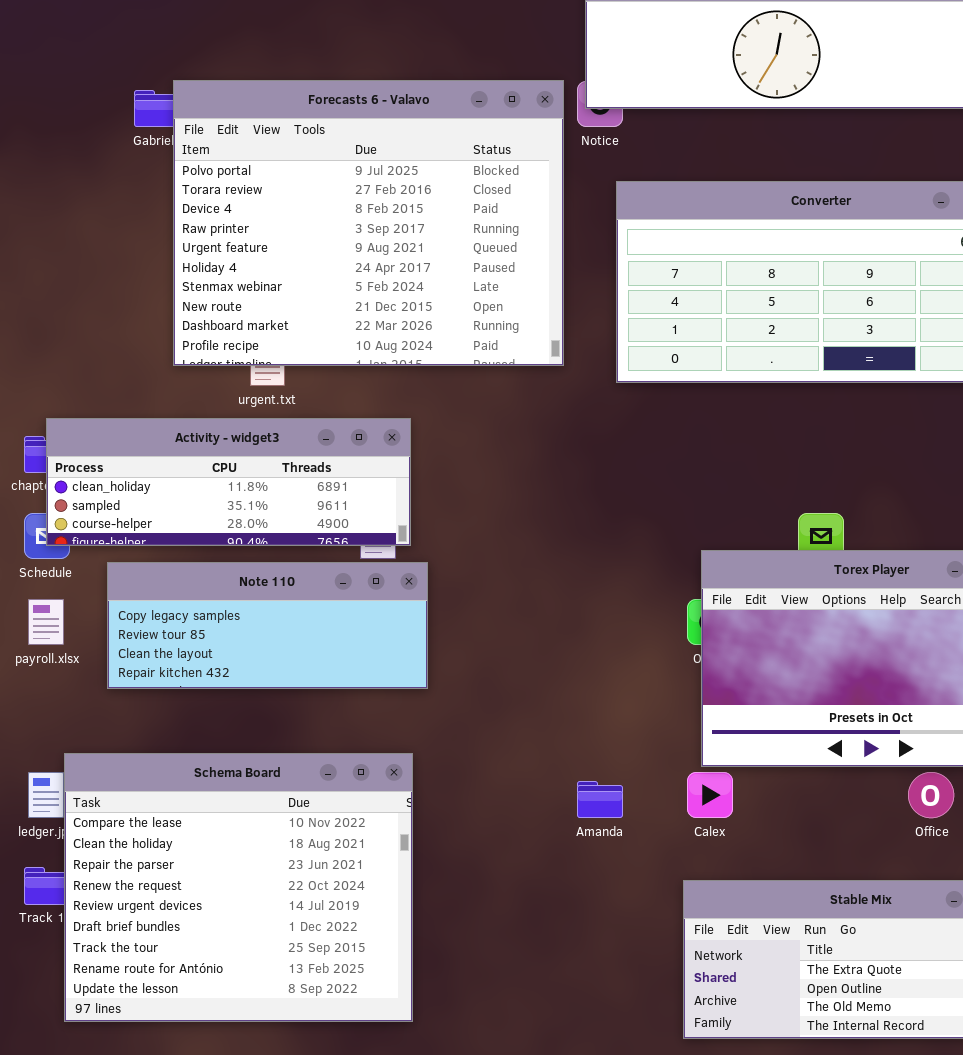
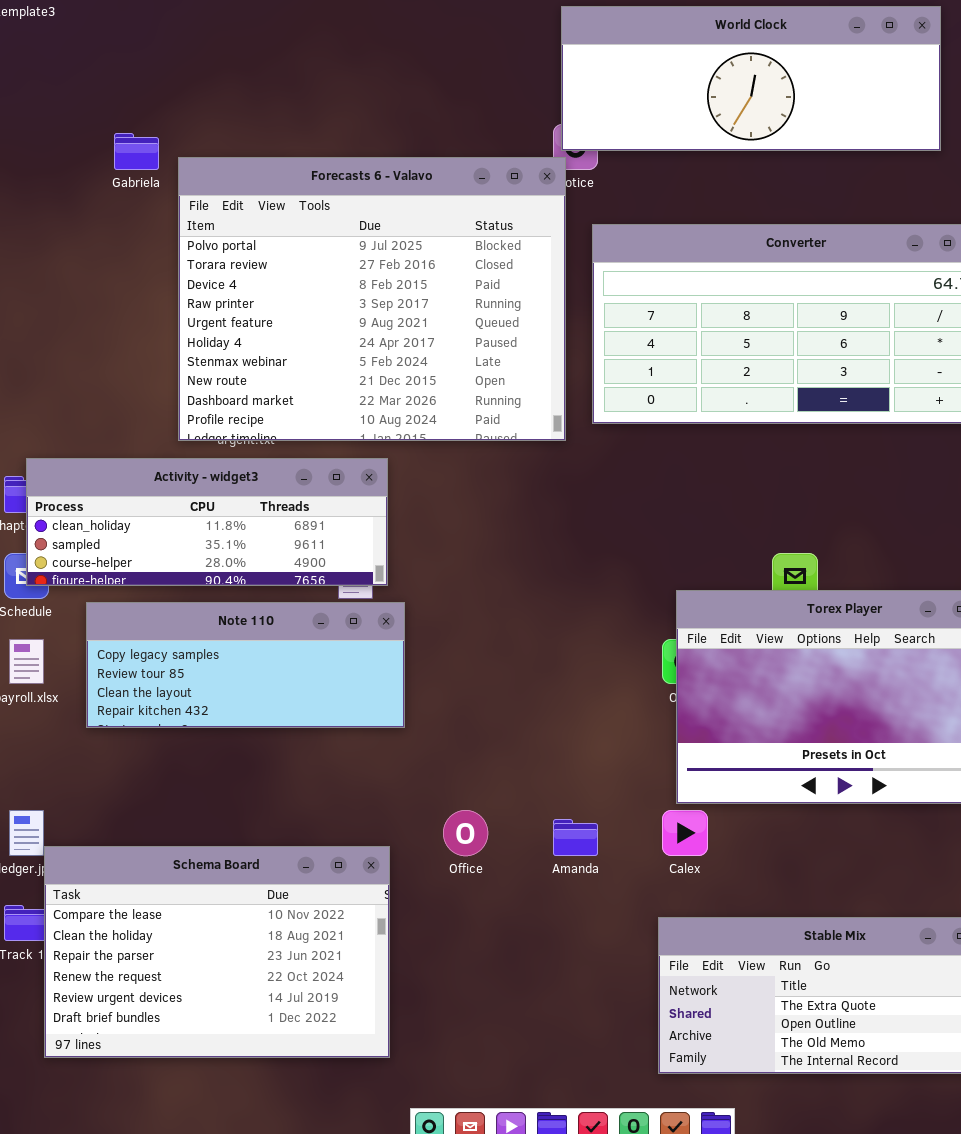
Forecasts 6 - Valavo: [173,80,564,366] -> [178,157,566,441], moved
Schema Board: [64,753,413,1022] -> [44,846,390,1058], resized
Office: [908,772,954,818] -> [443,810,488,856], moved

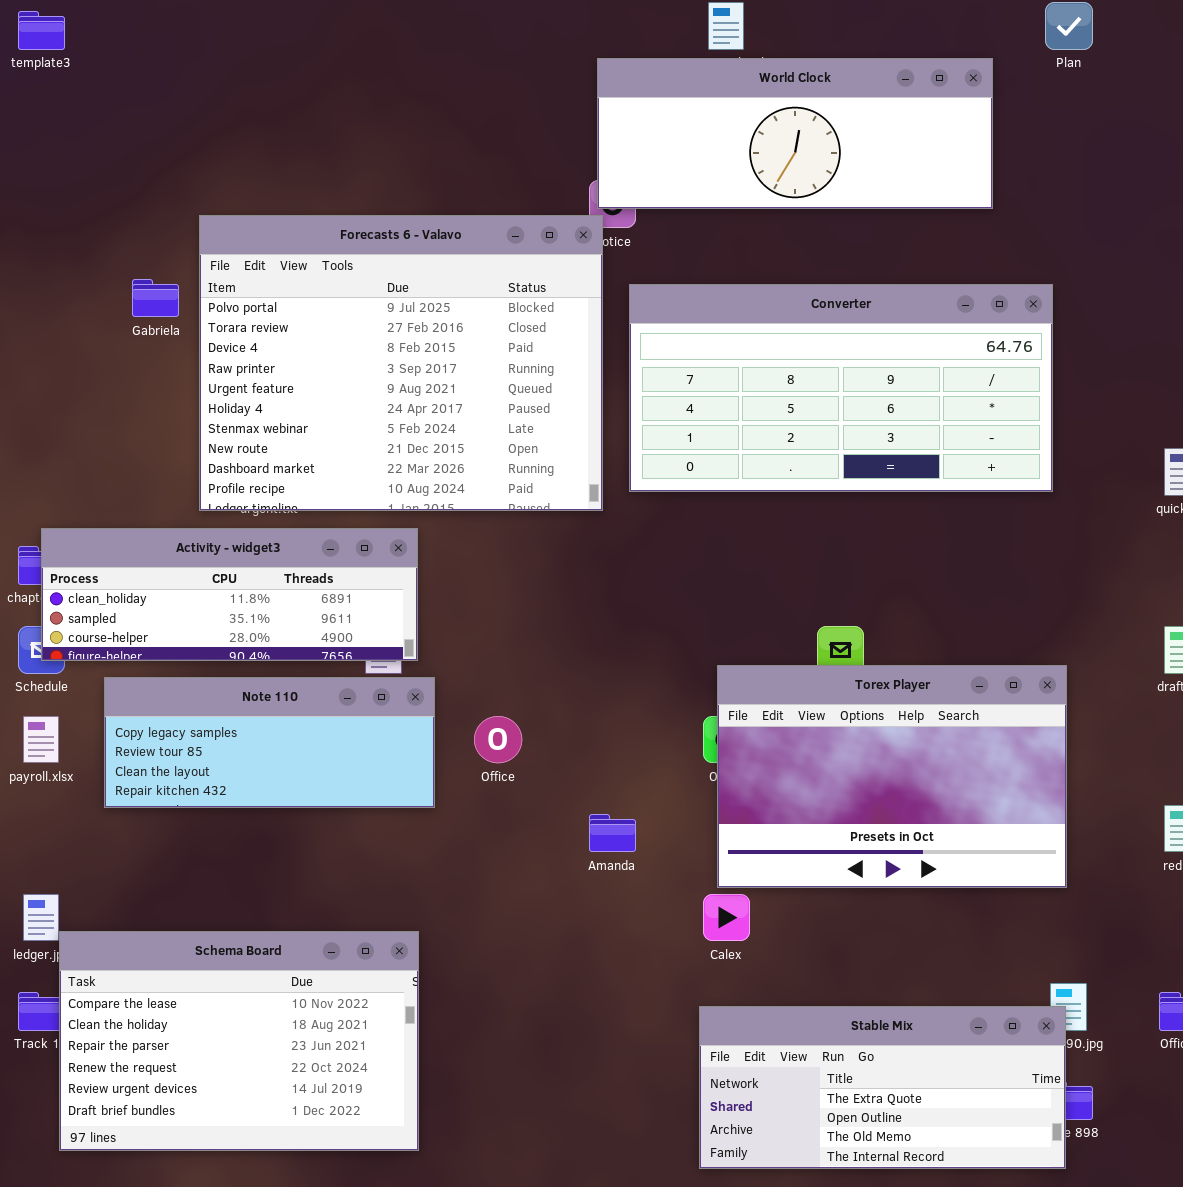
Gabriela: [114,133,159,170] -> [132,279,179,317], moved
Office: [443,810,488,856] -> [474,716,522,763], moved
Amanda: [553,819,598,856] -> [589,814,636,852], moved

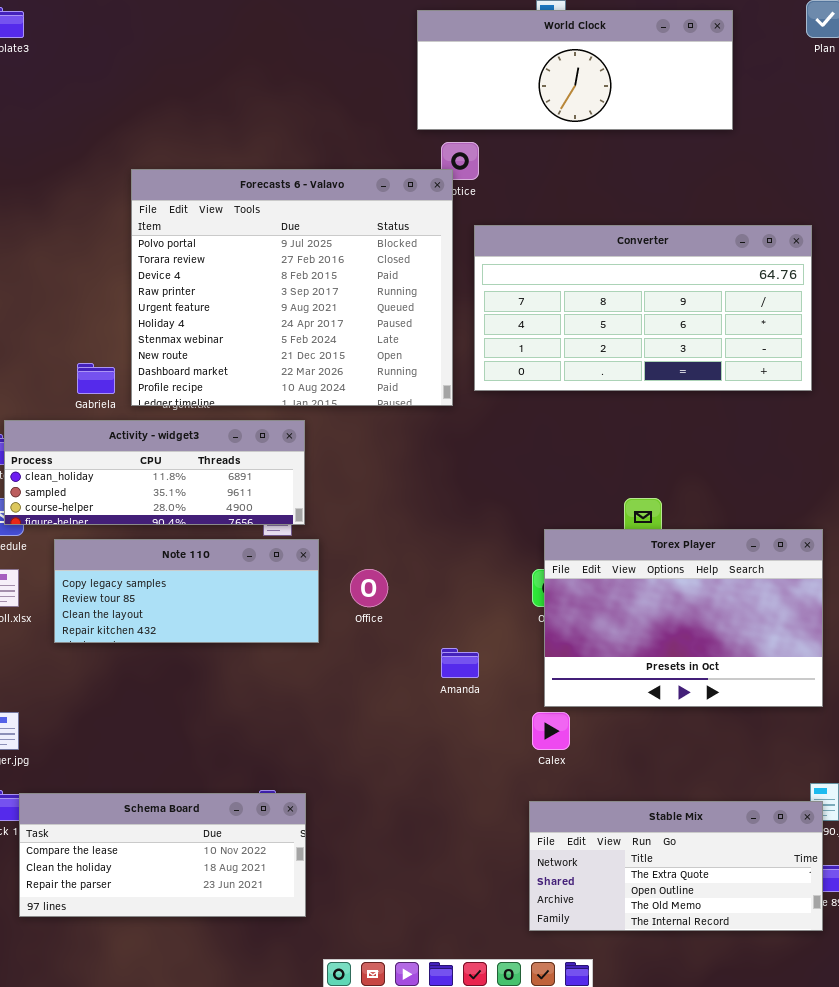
World Clock: [597,58,993,209] -> [417,10,733,130], moved
Gabriela: [132,279,179,317] -> [77,363,115,394], moved
Schema Board: [59,931,419,1151] -> [19,793,306,917], resized

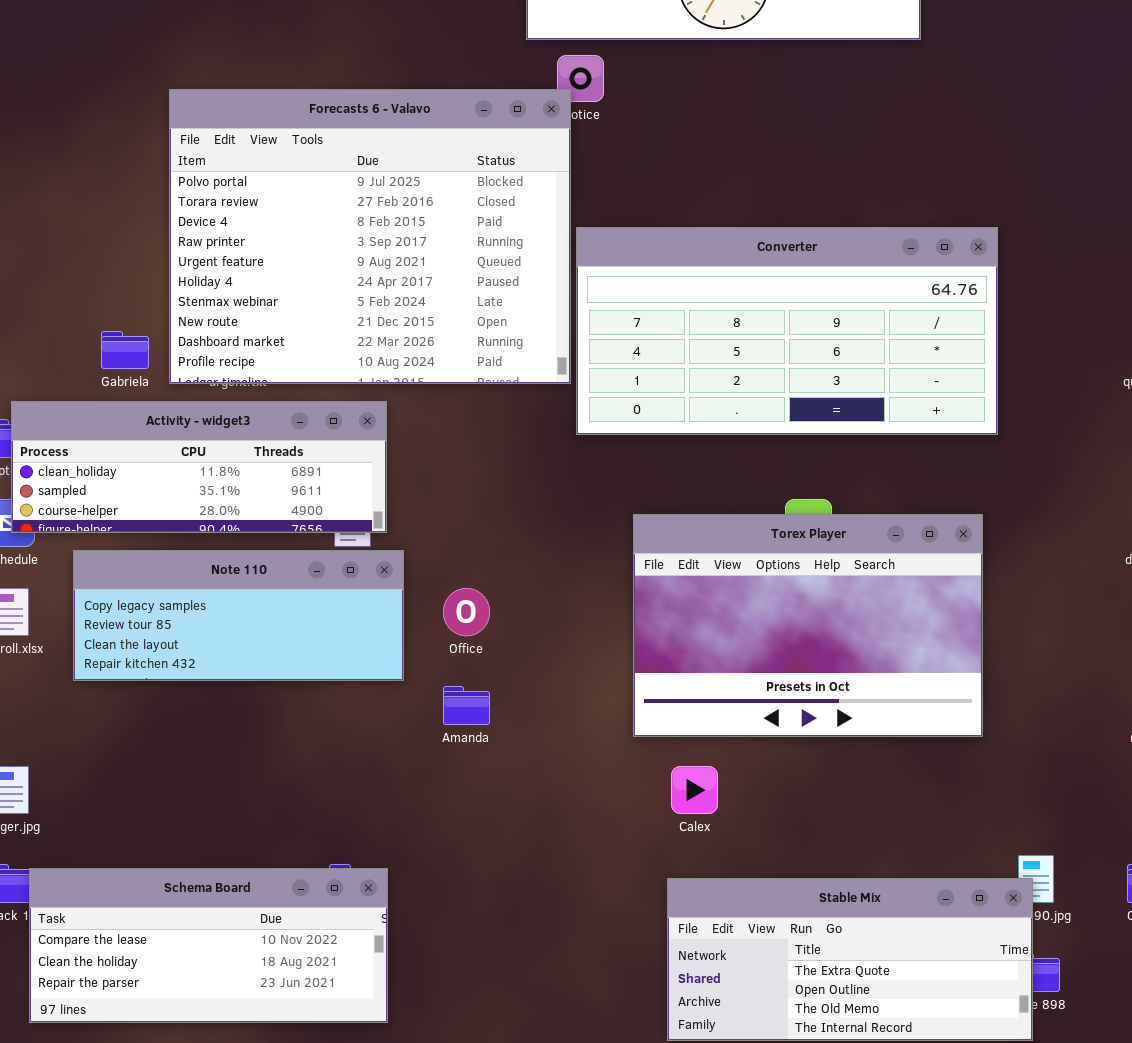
Converter: [474,225,812,391] -> [576,227,998,435], moved
Torex Player: [544,529,823,707] -> [633,514,983,737], moved
Amanda: [441,648,479,678] -> [443,686,490,725], moved

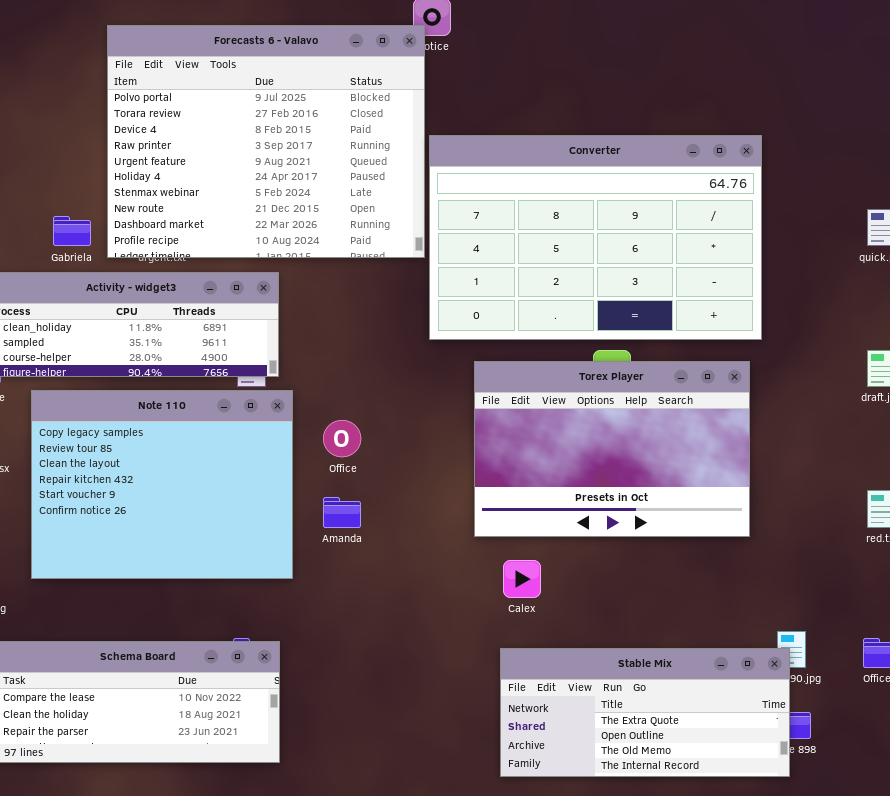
Converter: [576,227,998,435] -> [429,135,762,340], resized
Note 110: [73,550,404,681] -> [31,390,293,579], resized

